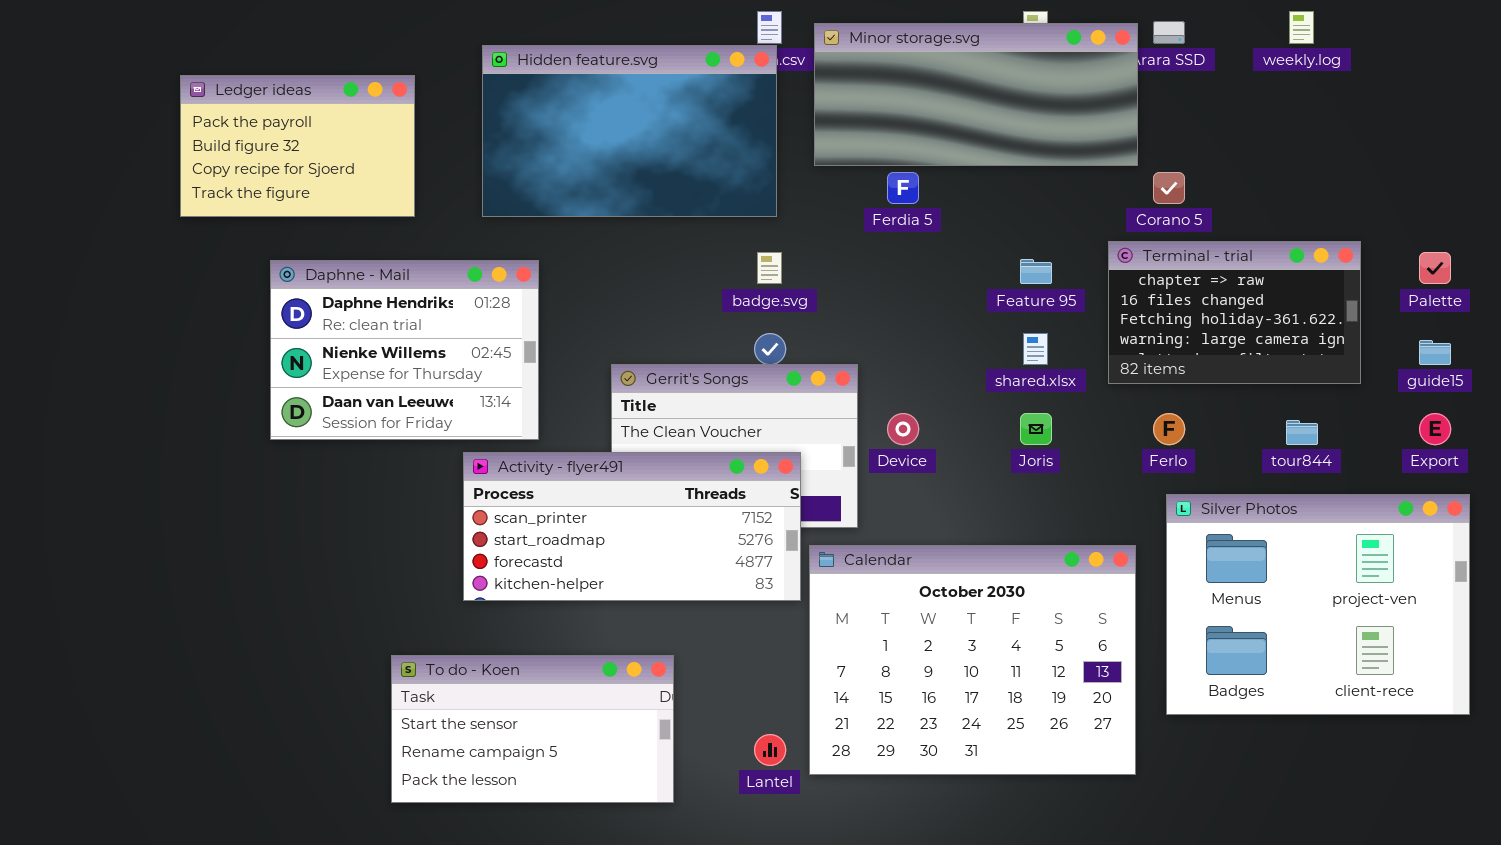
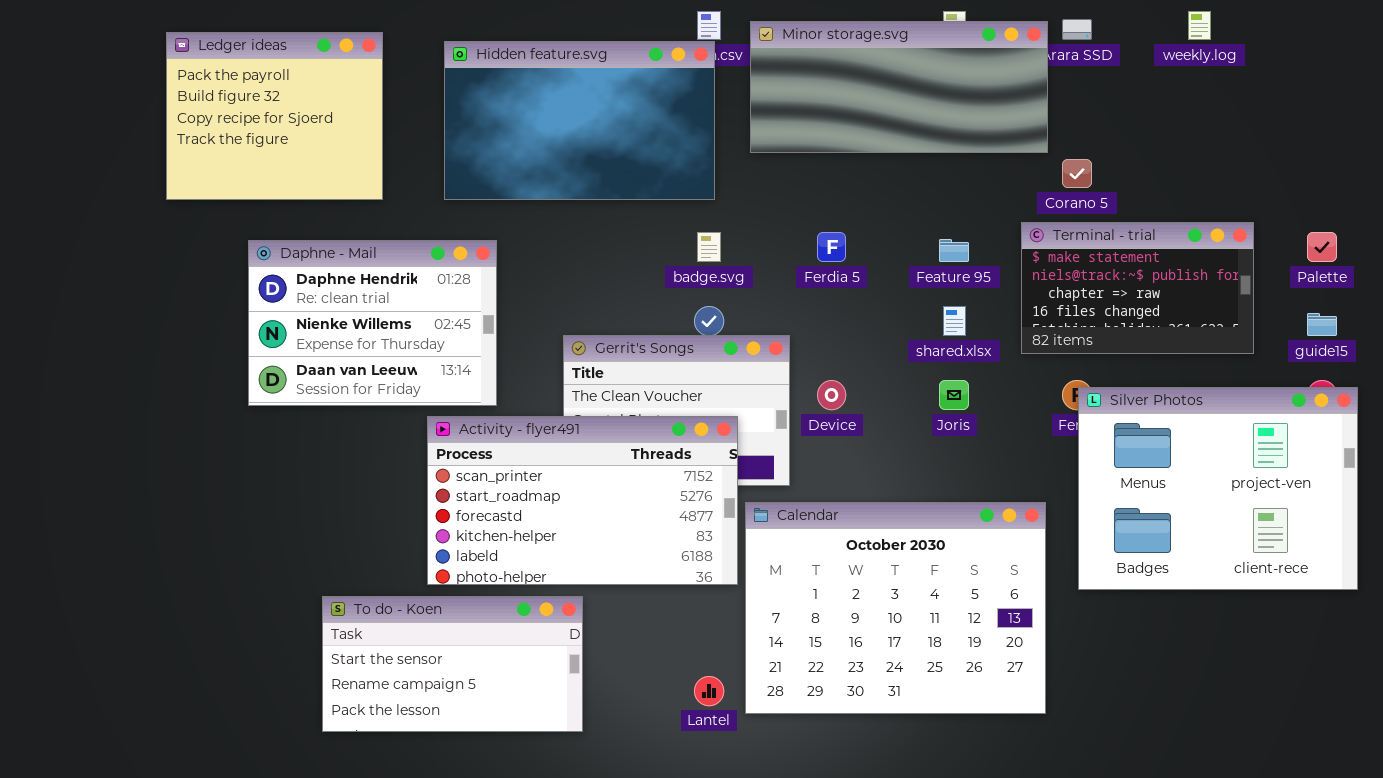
Ledger ideas: [180,75,415,217] -> [166,32,383,200], resized
Ferdia 5: [887,172,919,204] -> [817,232,846,262], moved
Terminal - trial: [1108,241,1361,384] -> [1021,222,1254,354], scrolled up 2 rows
Activity - flyer491: [463,452,801,601] -> [427,416,738,585], resized
Silver Photos: [1166,494,1470,715] -> [1078,387,1358,590], moved
To do - Koen: [391,655,674,803] -> [322,596,583,732], moved

